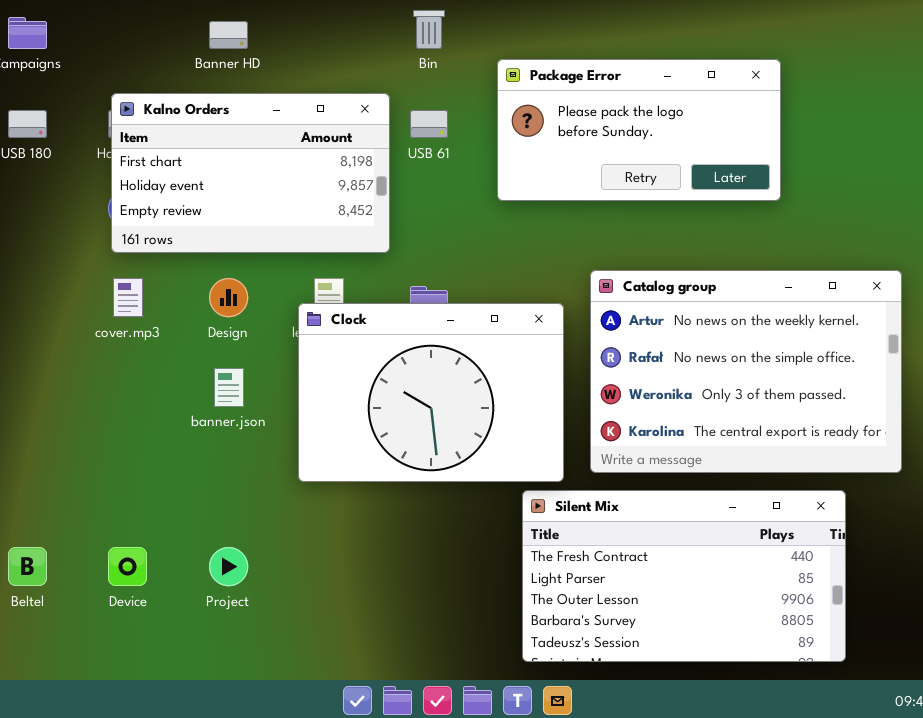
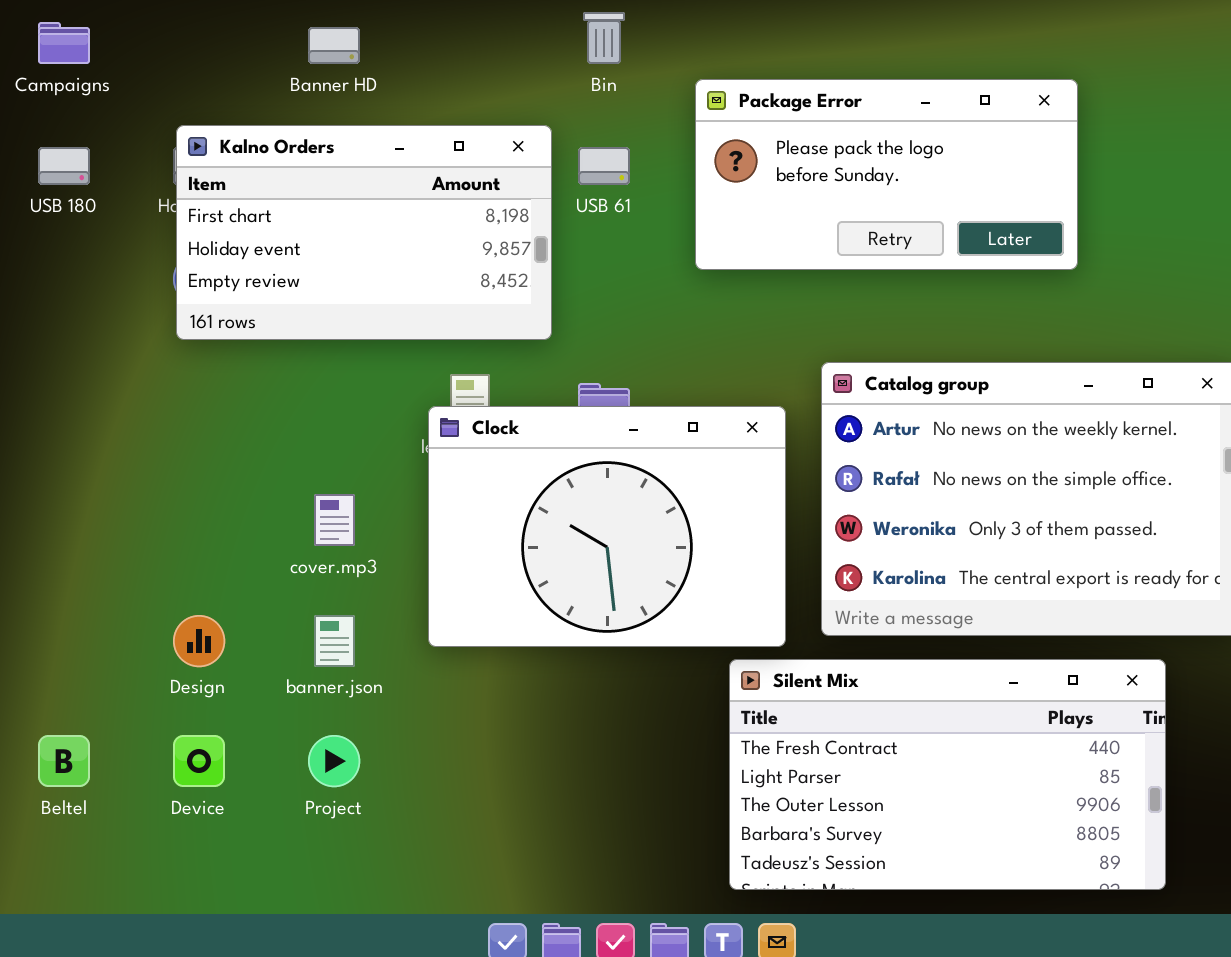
cover.mp3: [113,278,143,317] -> [314,494,355,546], moved
Design: [209,278,248,317] -> [173,615,225,667], moved
banner.json: [214,368,244,407] -> [314,615,355,667], moved

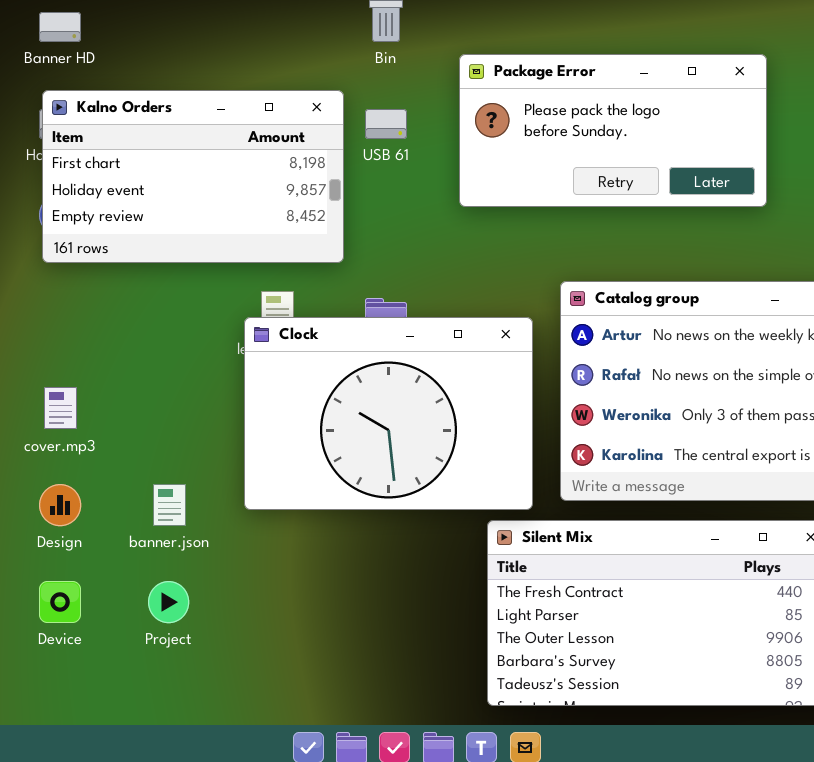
Banner HD: [308,27,360,64] -> [39,12,81,42], moved
cover.mp3: [314,494,355,546] -> [44,387,77,429], moved

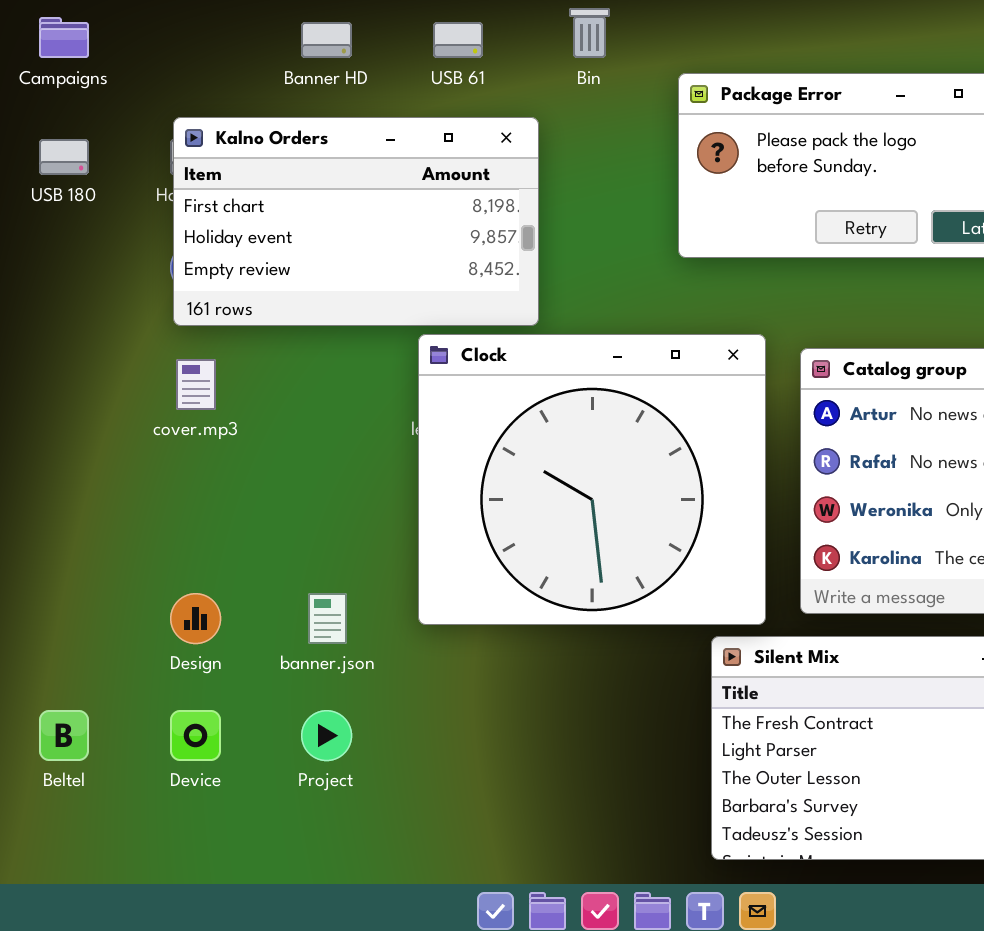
Banner HD: [39,12,81,42] -> [301,22,352,58], moved
USB 61: [365,109,407,139] -> [433,22,483,58], moved
Clock: [244,317,533,510] -> [418,334,766,625], resized
cover.mp3: [44,387,77,429] -> [176,359,216,410], moved

